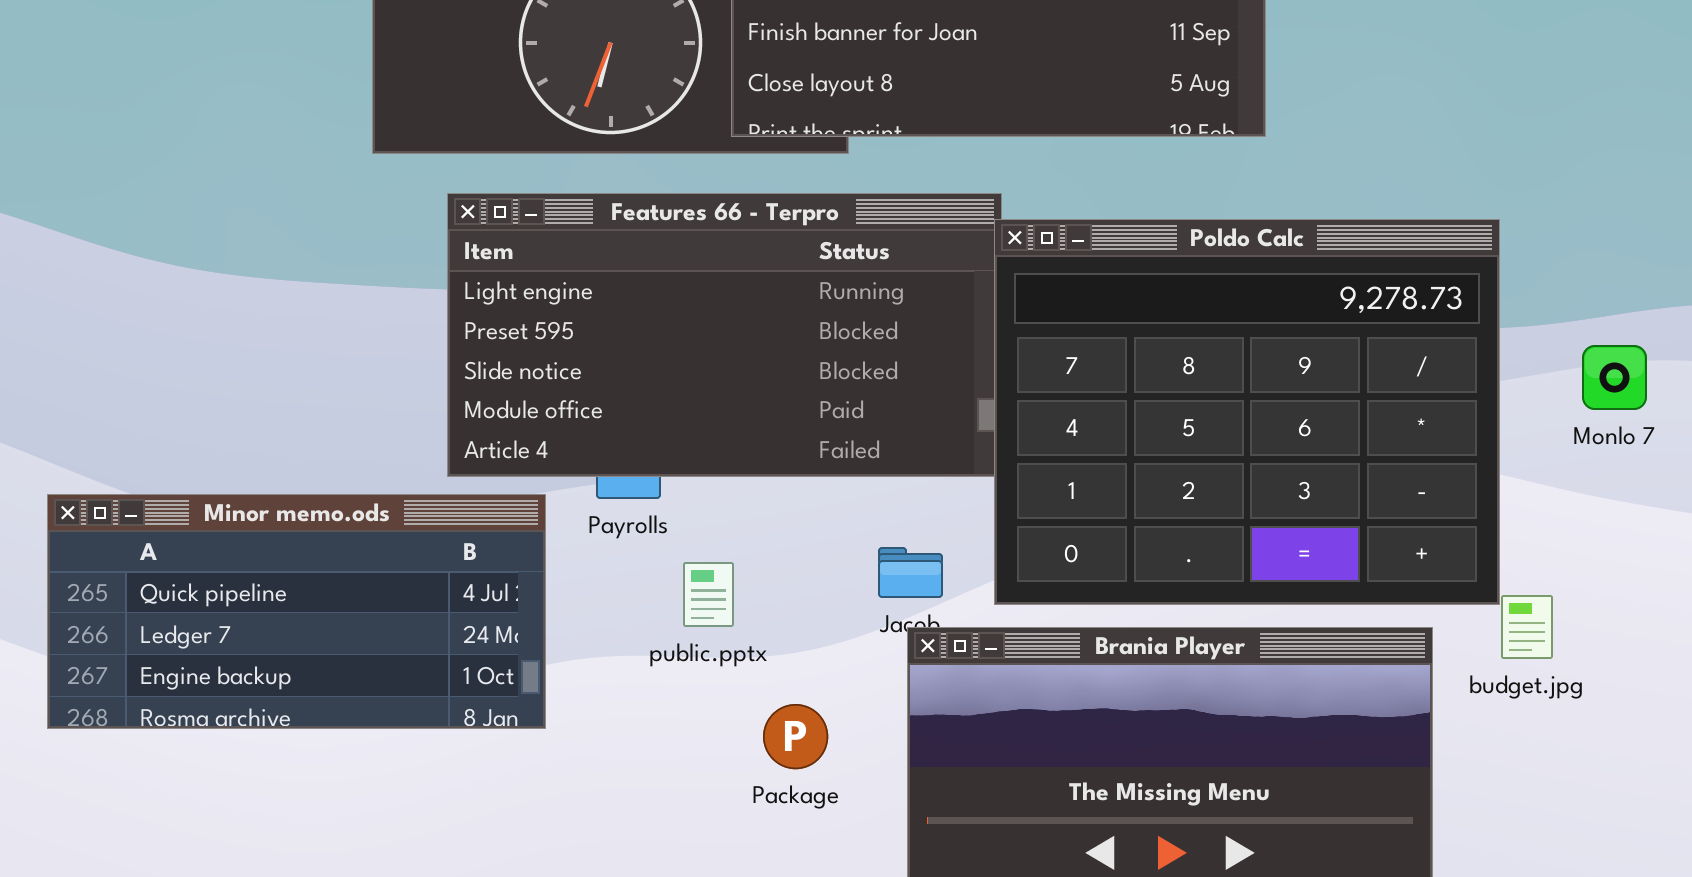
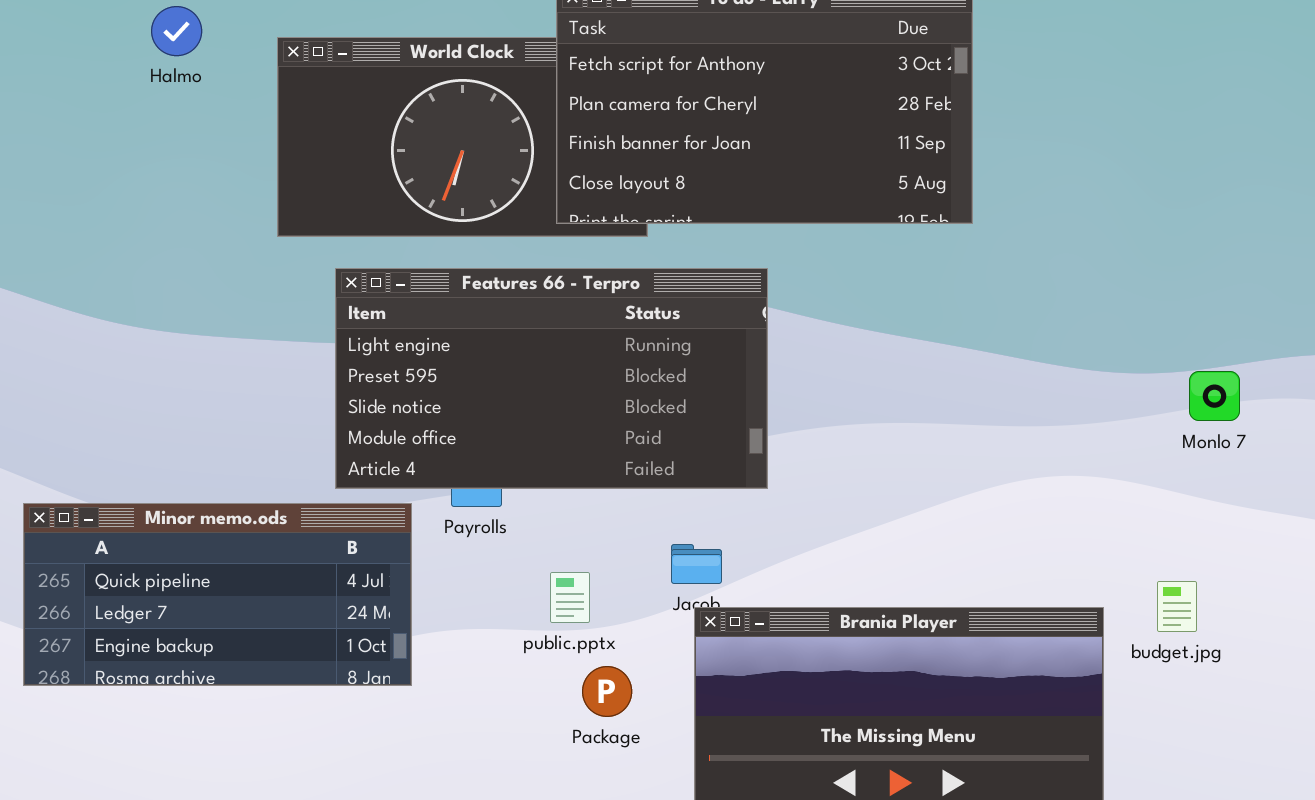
Poldo Calc: [994,219,1500,605] -> none, closed
Monlo 7: [1582,345,1647,410] -> [1189,371,1240,421], moved
public.pptx: [683,562,734,627] -> [550,572,590,623], moved

